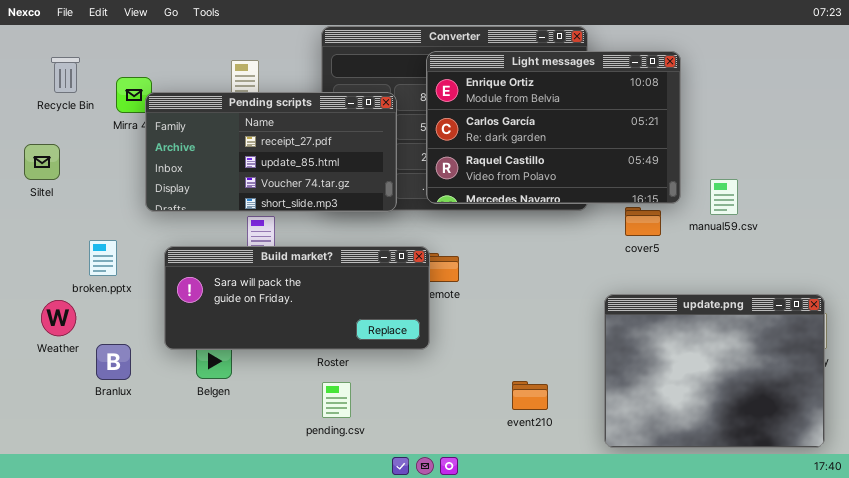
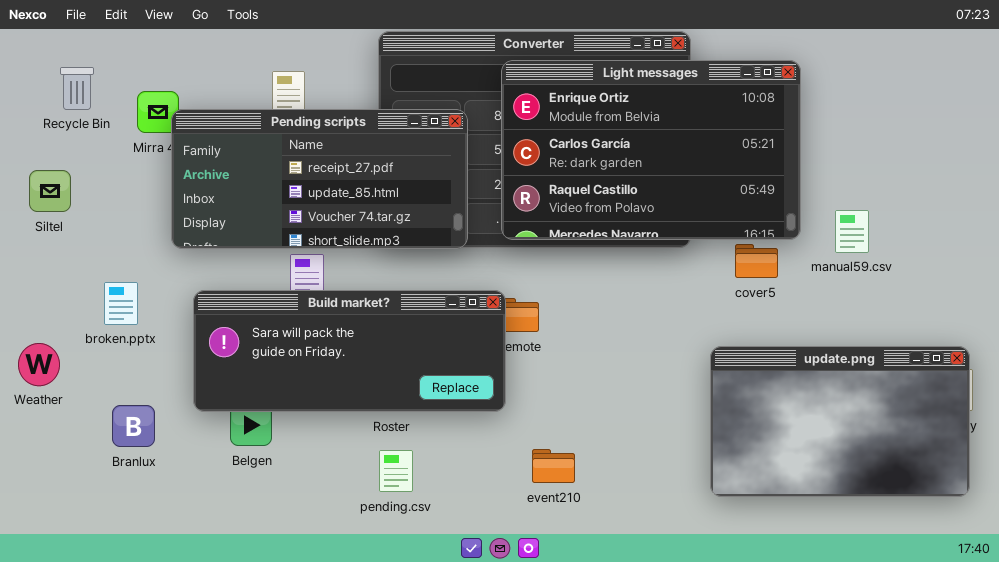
update.png: [604,294,825,448] -> [710,346,970,497], resized
Weather: [41,300,76,336] -> [18,343,60,386], moved
event210: [512,381,548,410] -> [532,449,575,483], moved

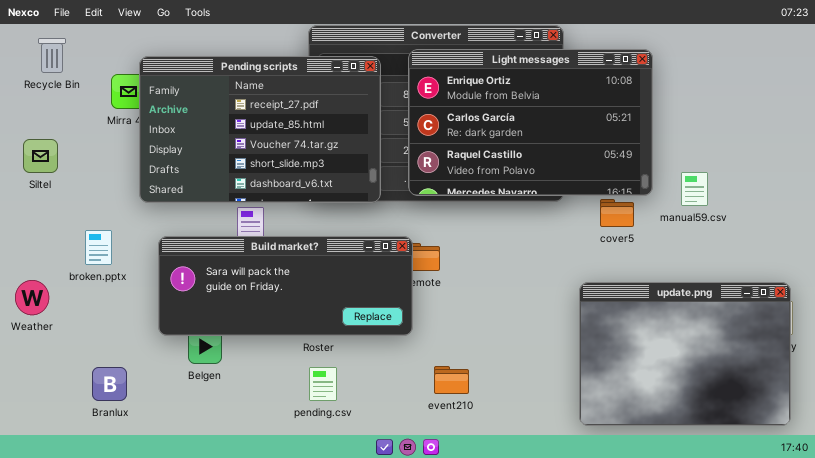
Recycle Bin: [60,67,94,110] -> [38,38,66,73], moved
Pending scripts: [171,109,468,249] -> [139,56,381,203], resized
update.png: [710,346,970,497] -> [579,282,791,426], resized
Branlux: [112,405,155,447] -> [92,367,127,401], moved

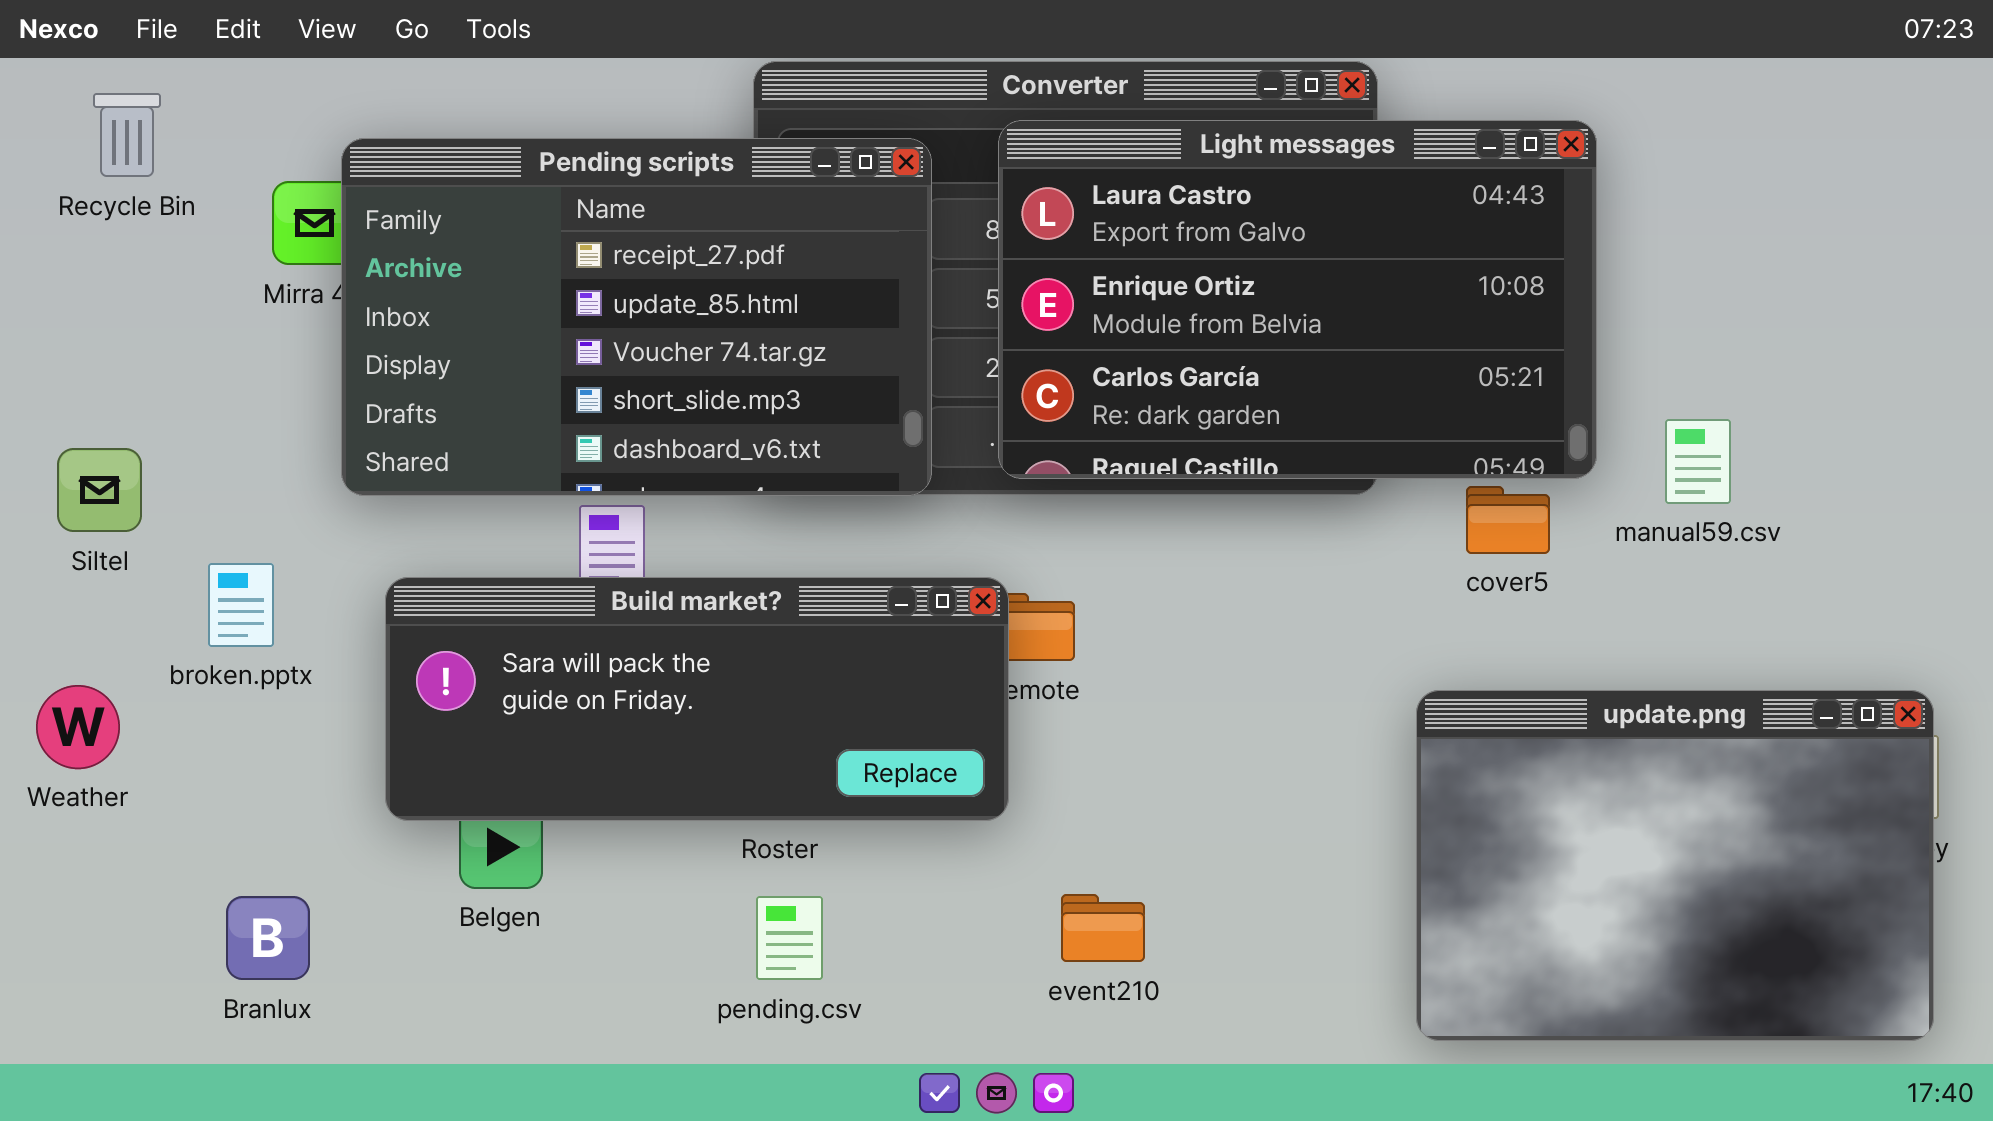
Light messages: [408,49,653,196] -> [998,120,1597,479], scrolled up 1 row
Siltel: [23,139,58,173] -> [57,448,142,532], moved

